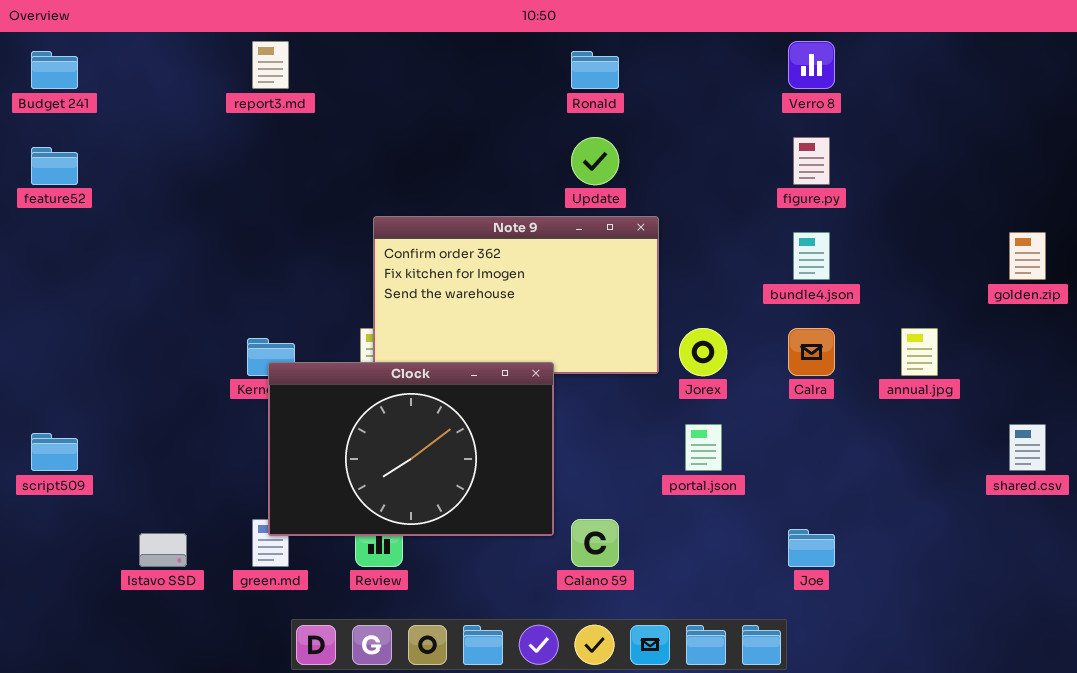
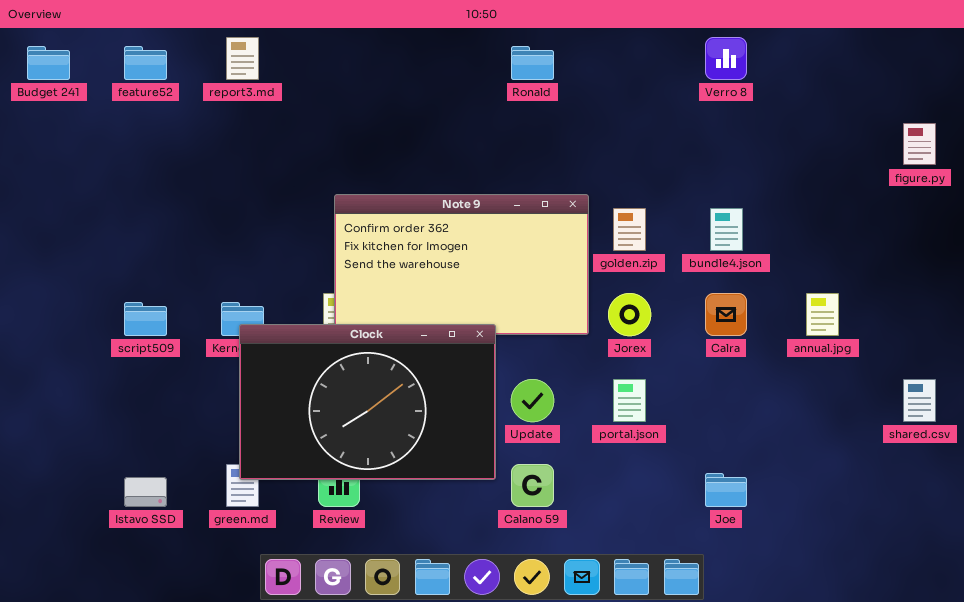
Update: [571,137,619,185] -> [511,379,554,422], moved
figure.py: [793,137,830,185] -> [903,123,936,165], moved
feature52: [31,147,78,185] -> [124,46,167,80], moved
golden.zip: [1009,232,1046,280] -> [613,208,646,251], moved
script509: [31,433,78,471] -> [124,302,167,336], moved

